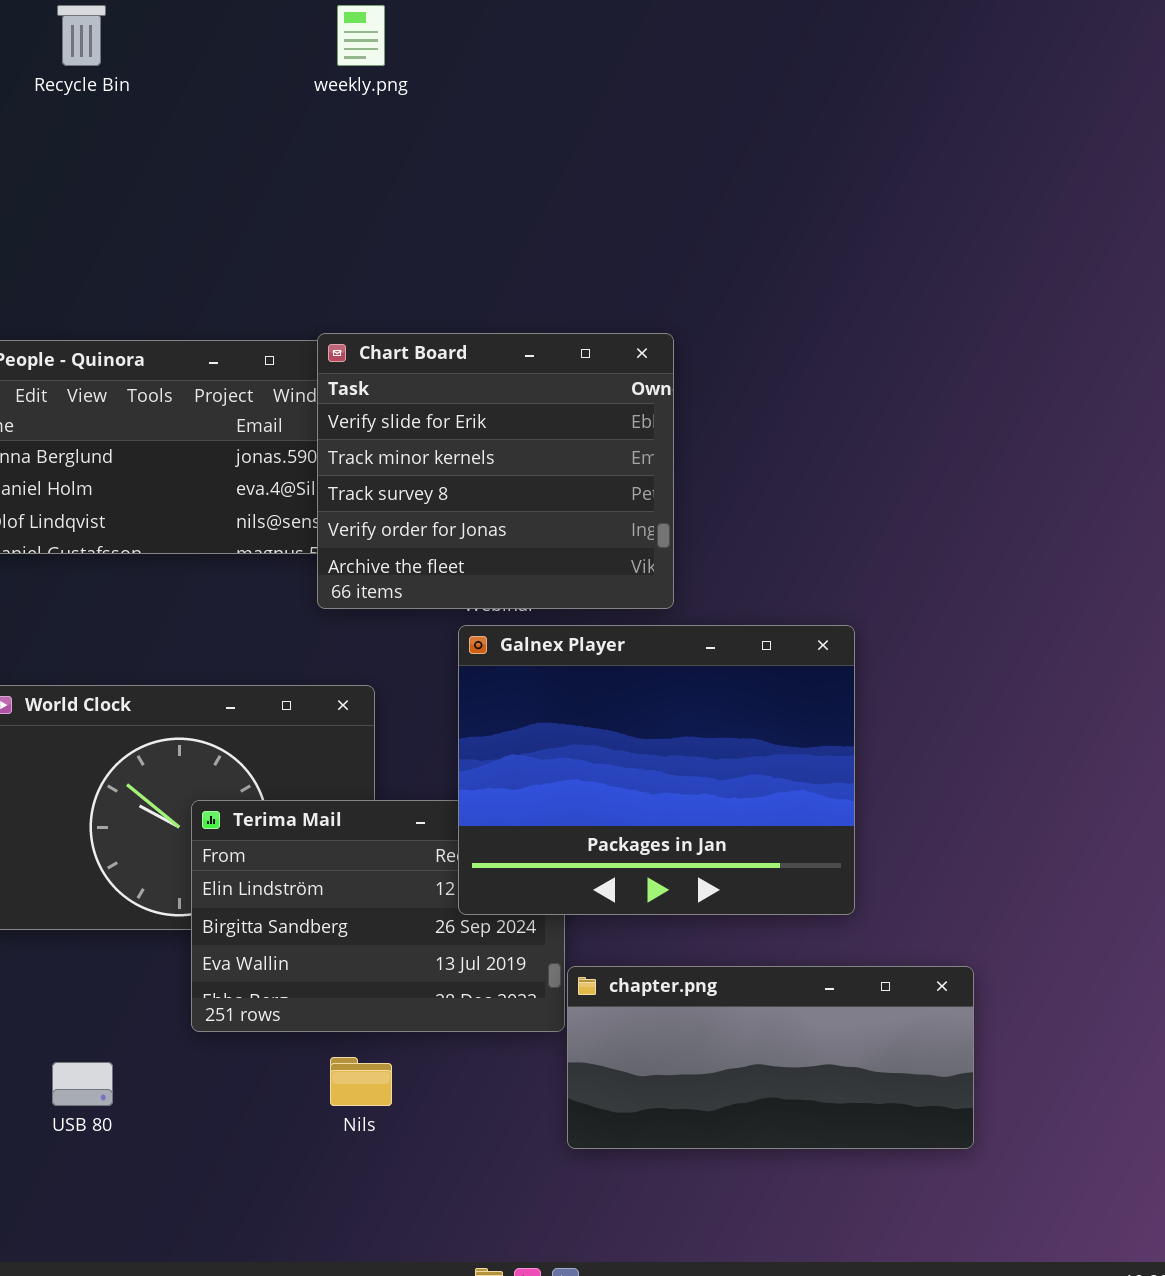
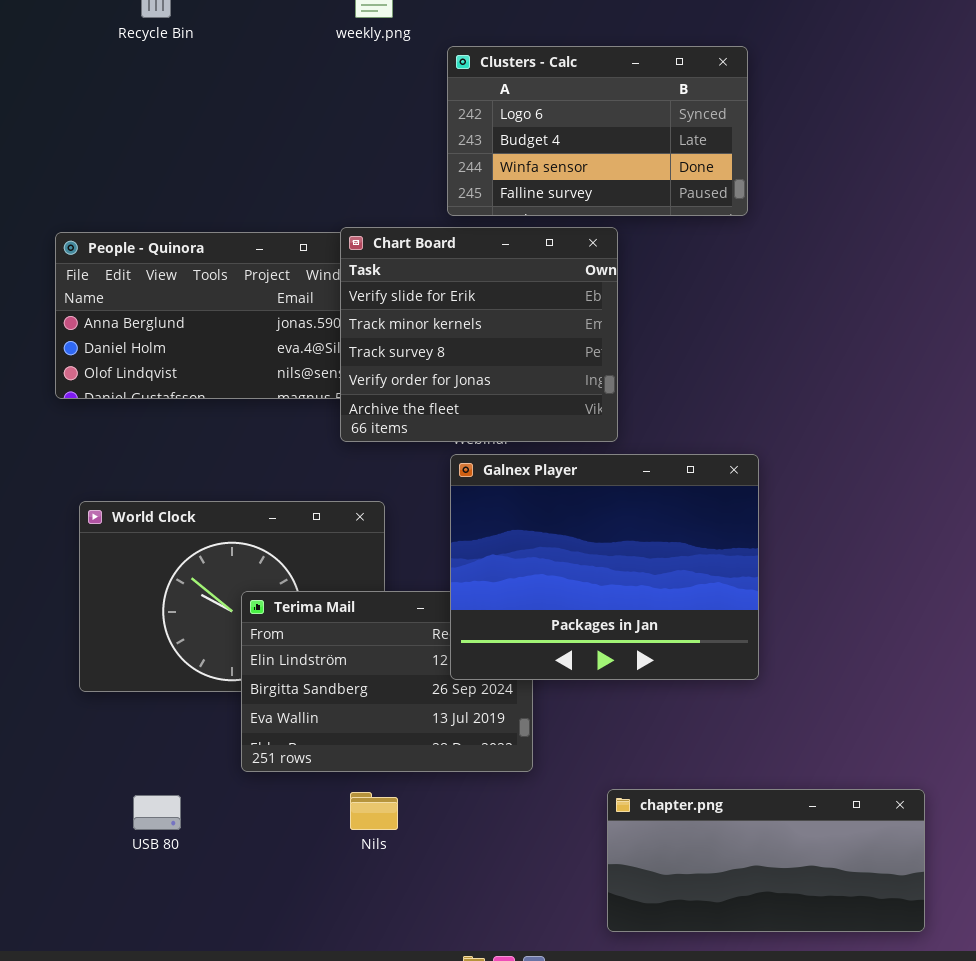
Clusters - Calc: none -> [447,46,748,216], opened
chapter.png: [567,966,974,1149] -> [607,789,925,932], moved

